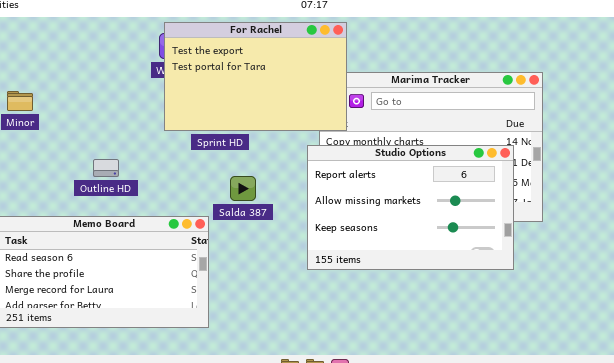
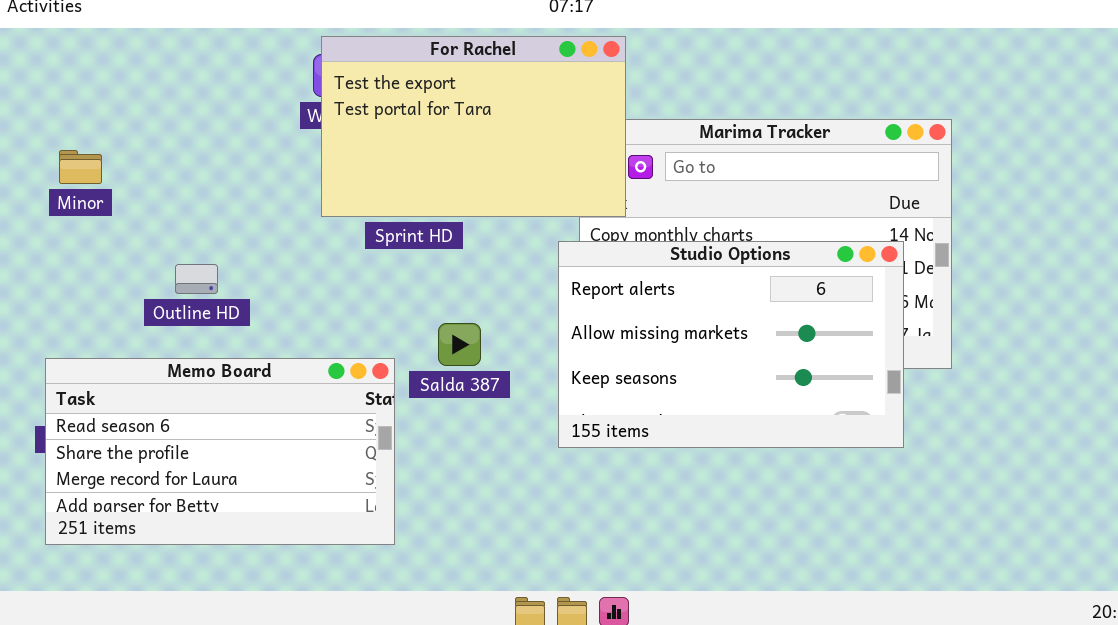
Outline HD: [93,159,119,177] -> [175,264,218,294], moved
Salda 387: [230,176,256,201] -> [438,323,481,366], moved

